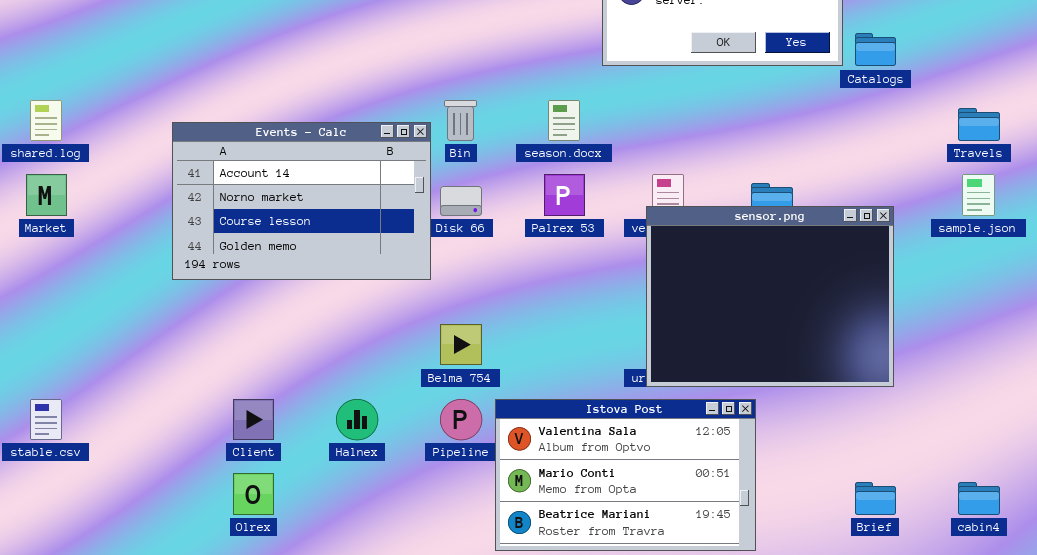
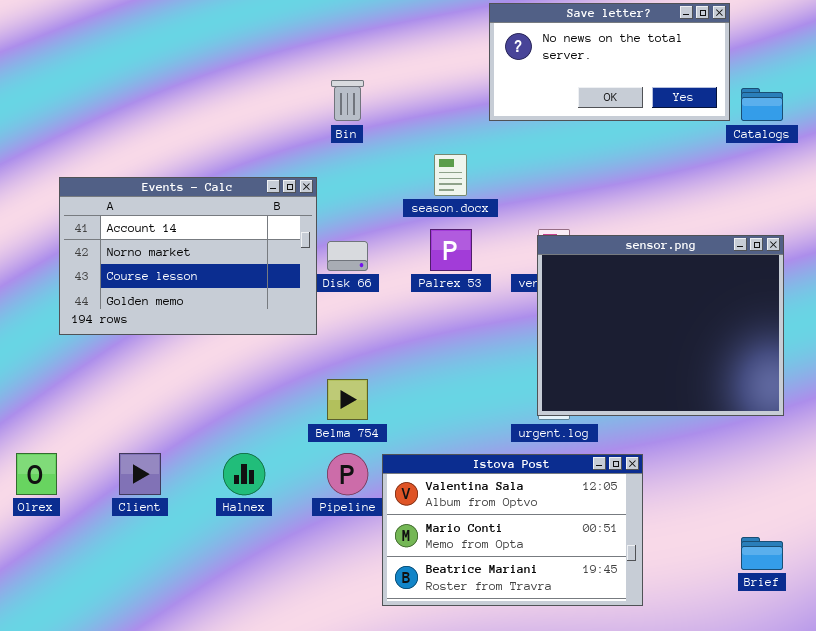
Bin: [444,100,477,141] -> [331,80,364,121], moved
sensor.png: [646,206,894,387] -> [537,235,784,416], moved
Olrex: [233,473,274,515] -> [16,453,57,495], moved

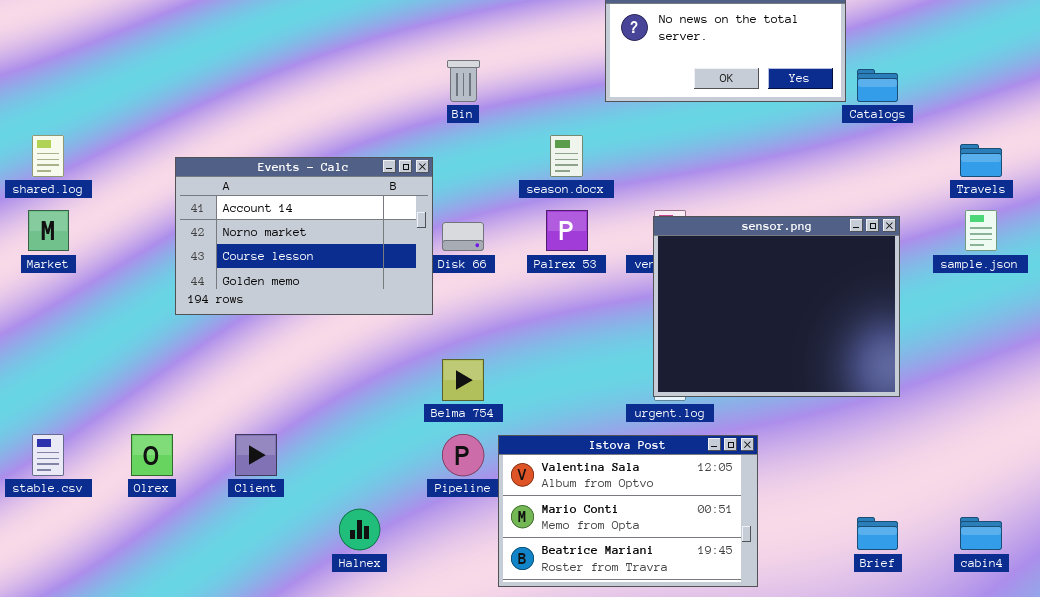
Halnex: [223,453,265,495] -> [339,509,380,550], moved

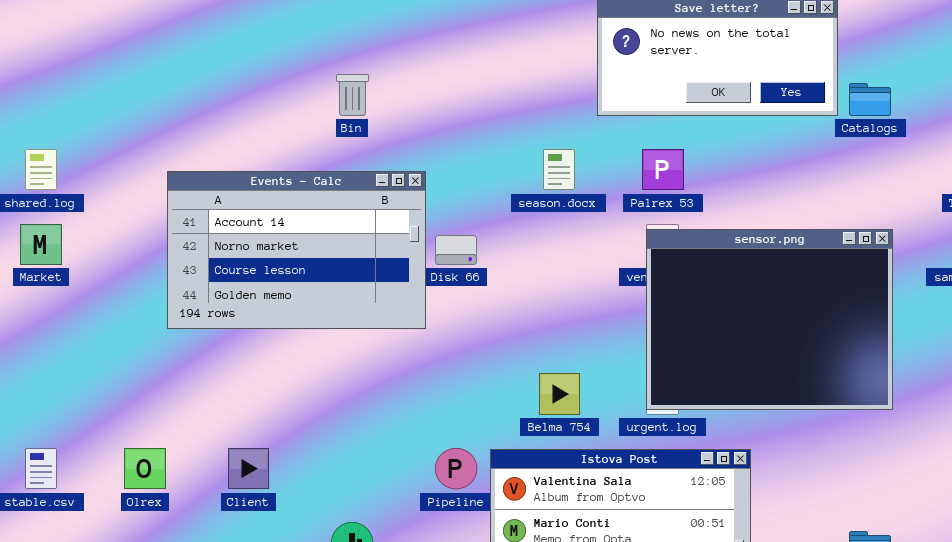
Bin: [447,60,480,102] -> [336,74,369,116], moved
Palrex 53: [546,210,588,251] -> [642,149,684,190], moved
Belma 754: [442,359,484,401] -> [539,373,580,415], moved

